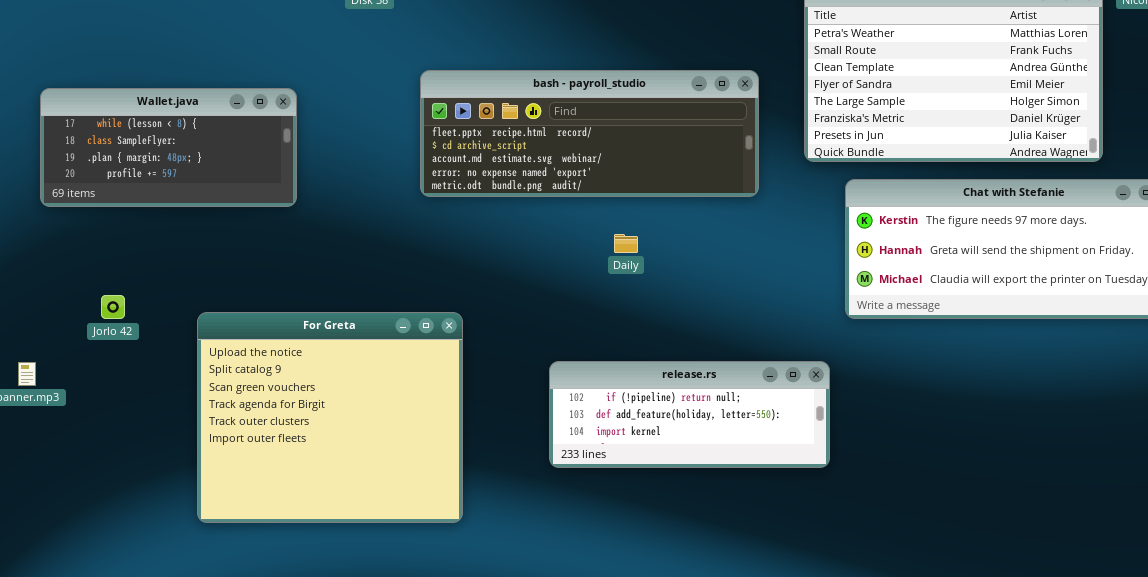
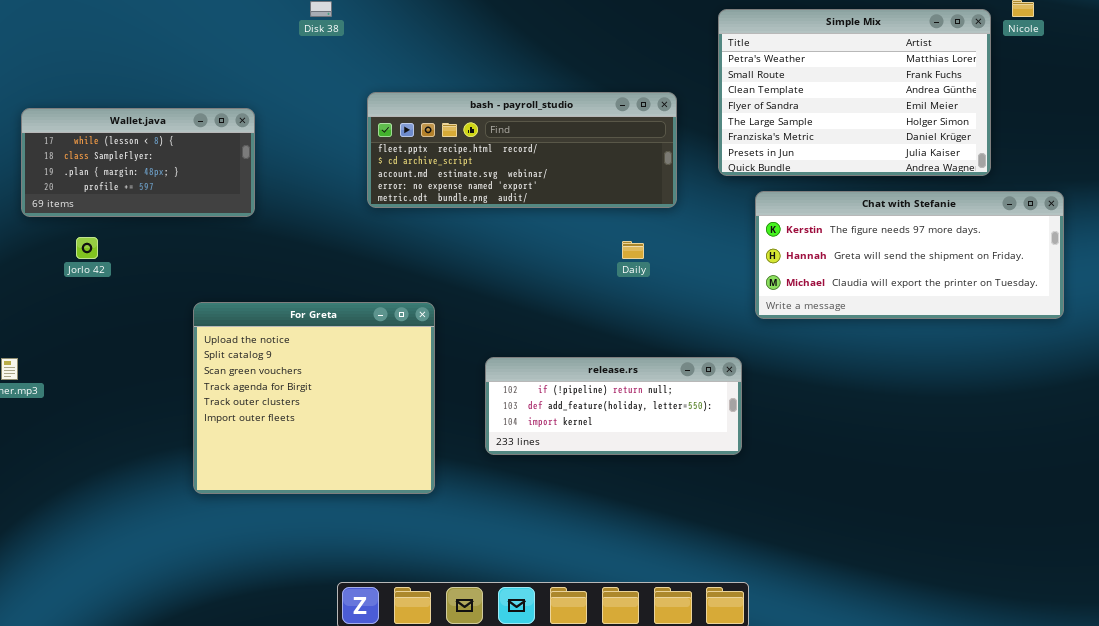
Daily: [614,234,638,253] -> [622,241,644,259], moved
Jorlo 42: [101,295,125,319] -> [76,237,98,259], moved
For Greta: [197,312,463,523] -> [193,302,435,494], moved

